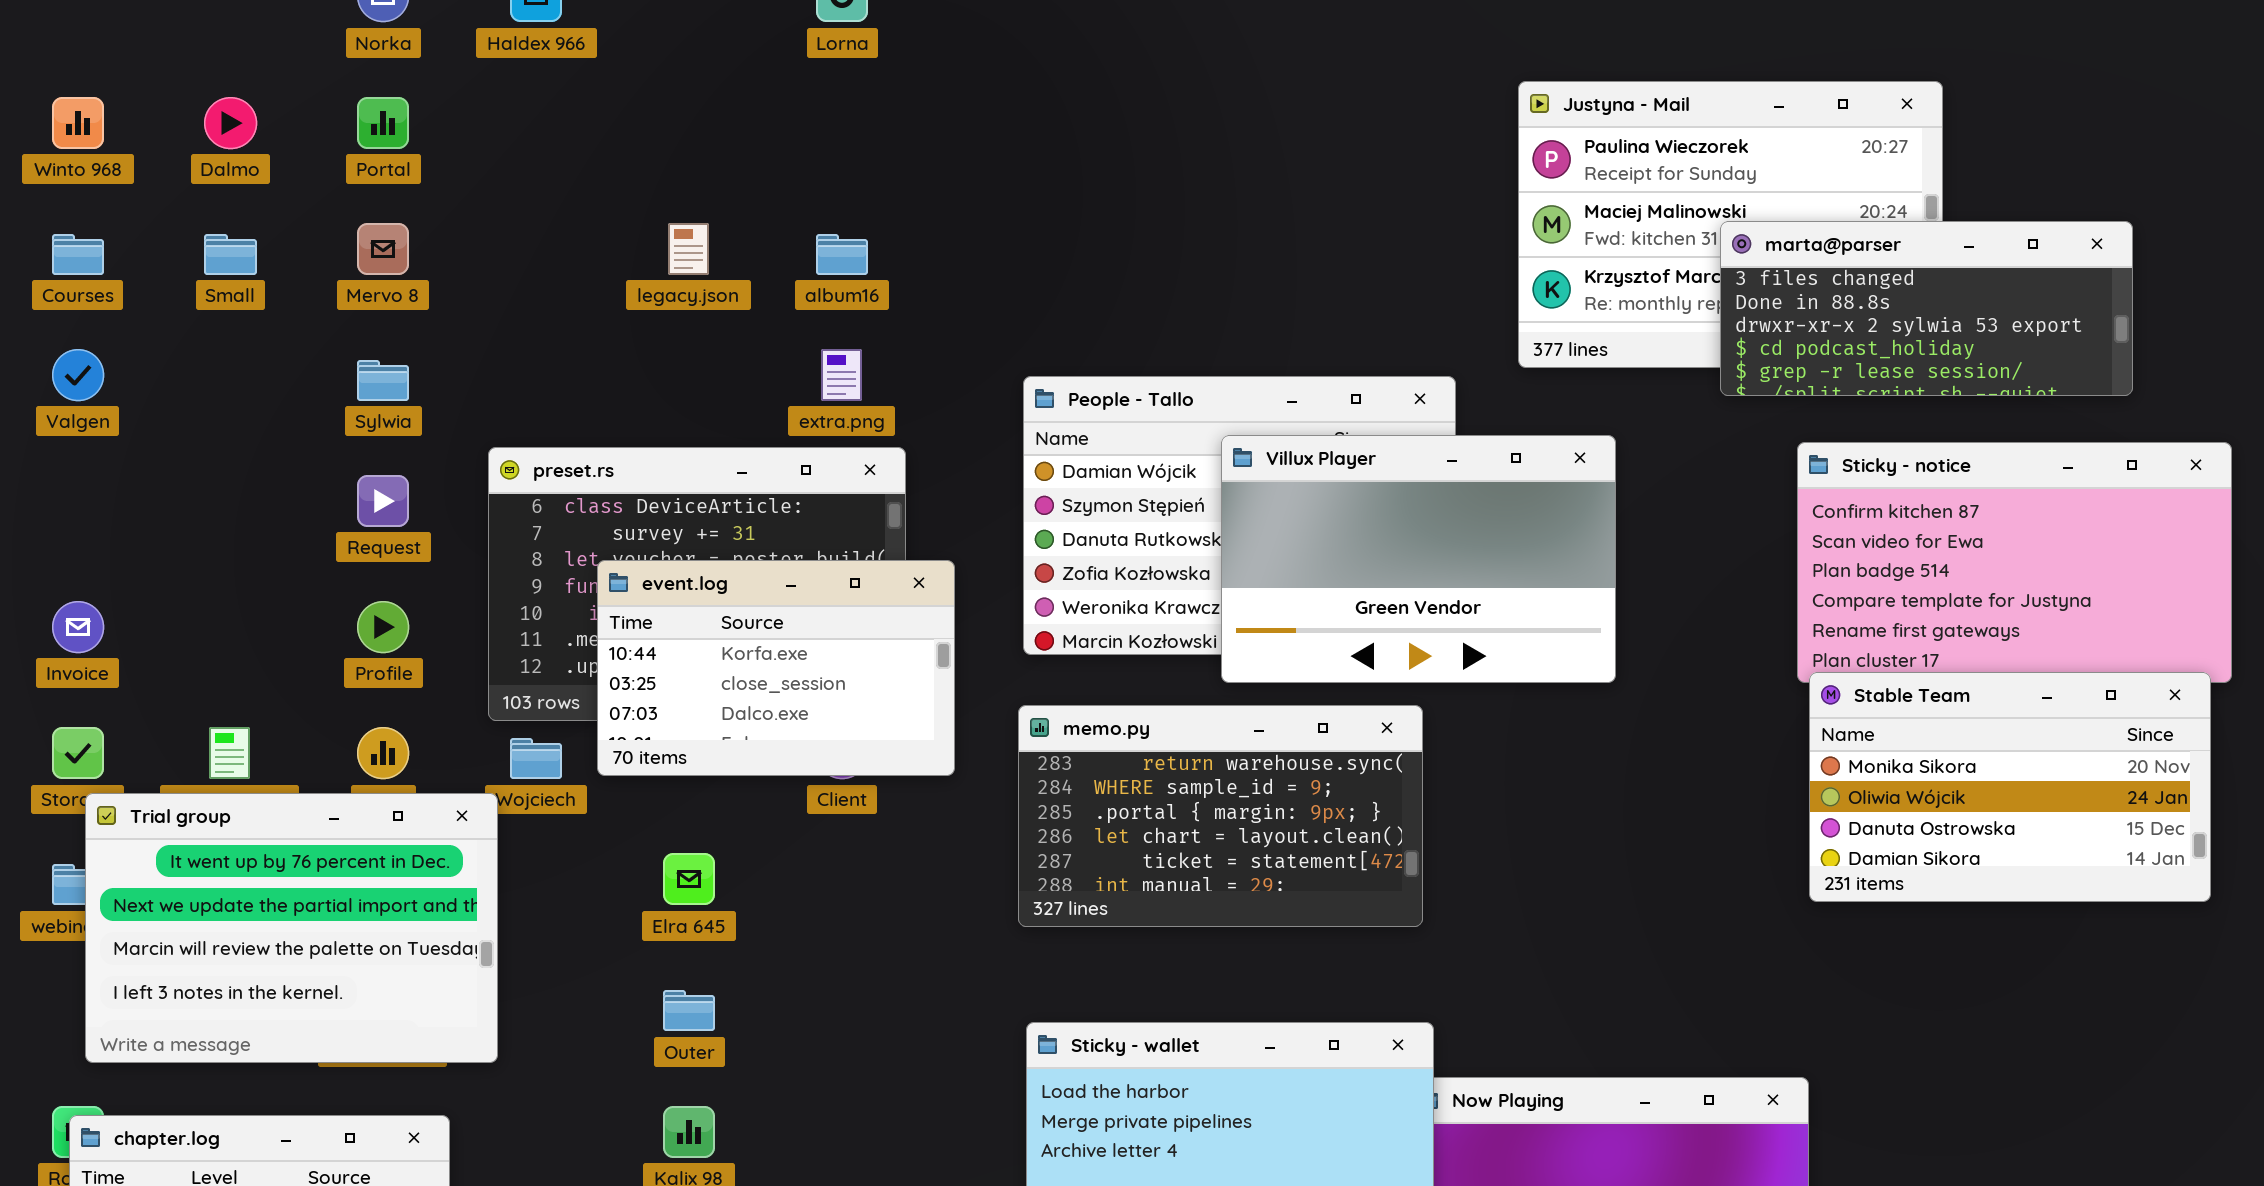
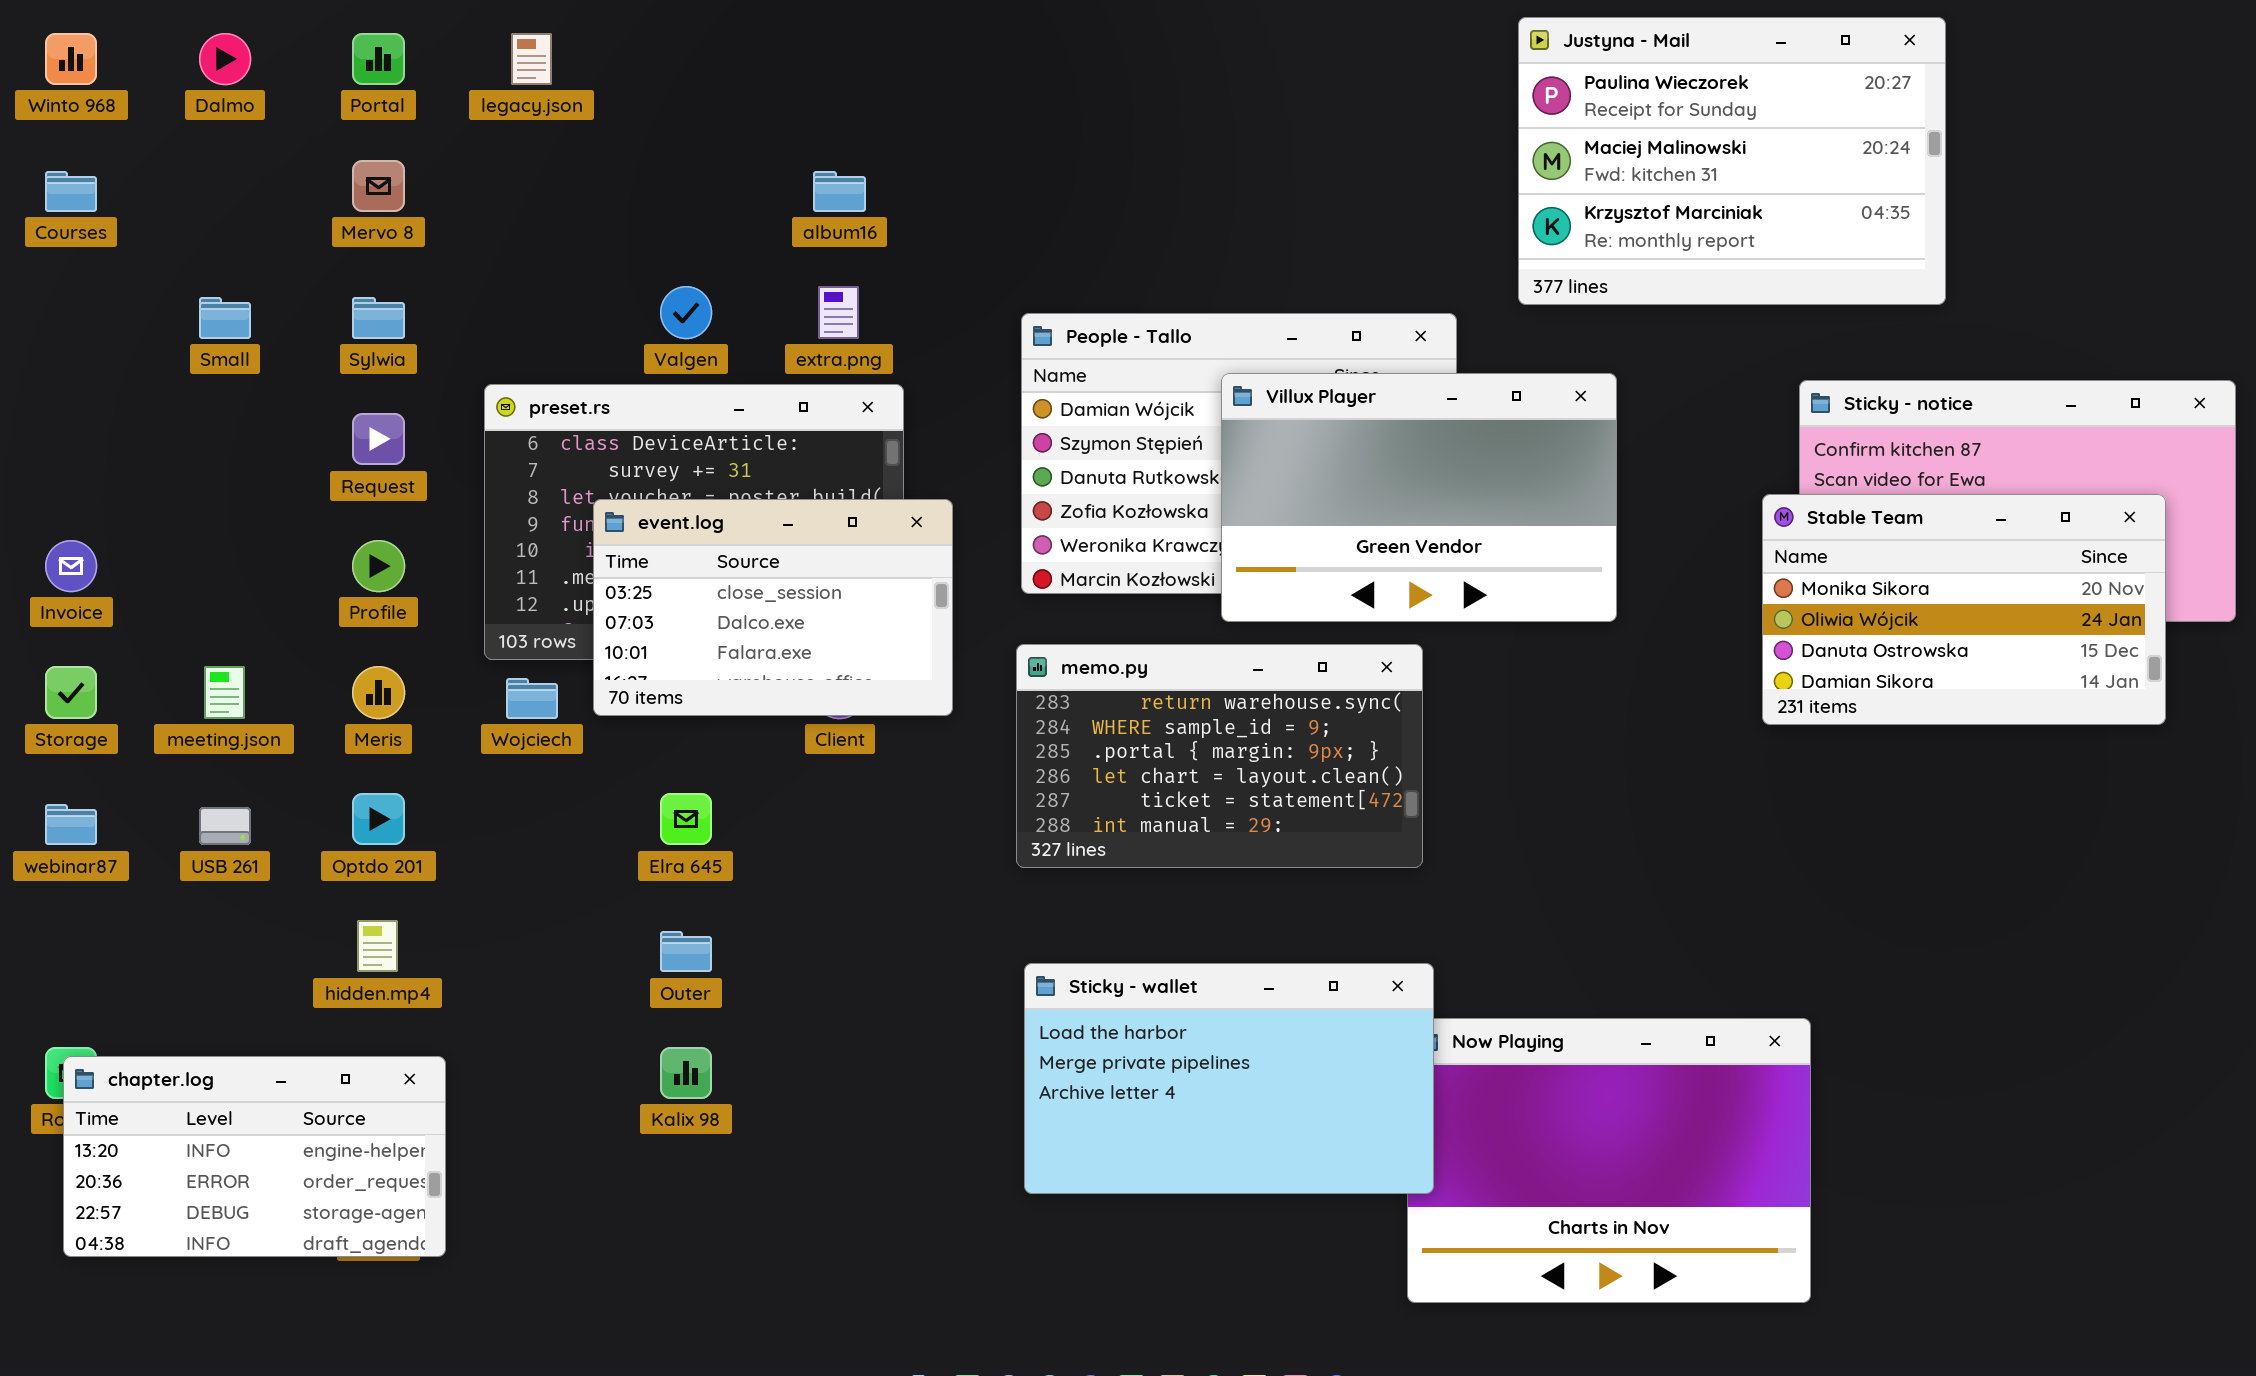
marta@parser: [1720,221,2133,396] -> none, closed
legacy.json: [668,223,709,275] -> [511,33,552,85], moved
Small: [204,234,257,275] -> [199,297,251,339], moved
Valgen: [52,349,104,401] -> [660,286,712,339], moved
event.log: [597,560,955,776] -> [593,499,953,716], scrolled down 1 row
Stable Team: [1809,672,2211,902] -> [1762,494,2166,725], moved
Trial group: [85,793,498,1063] -> none, closed

